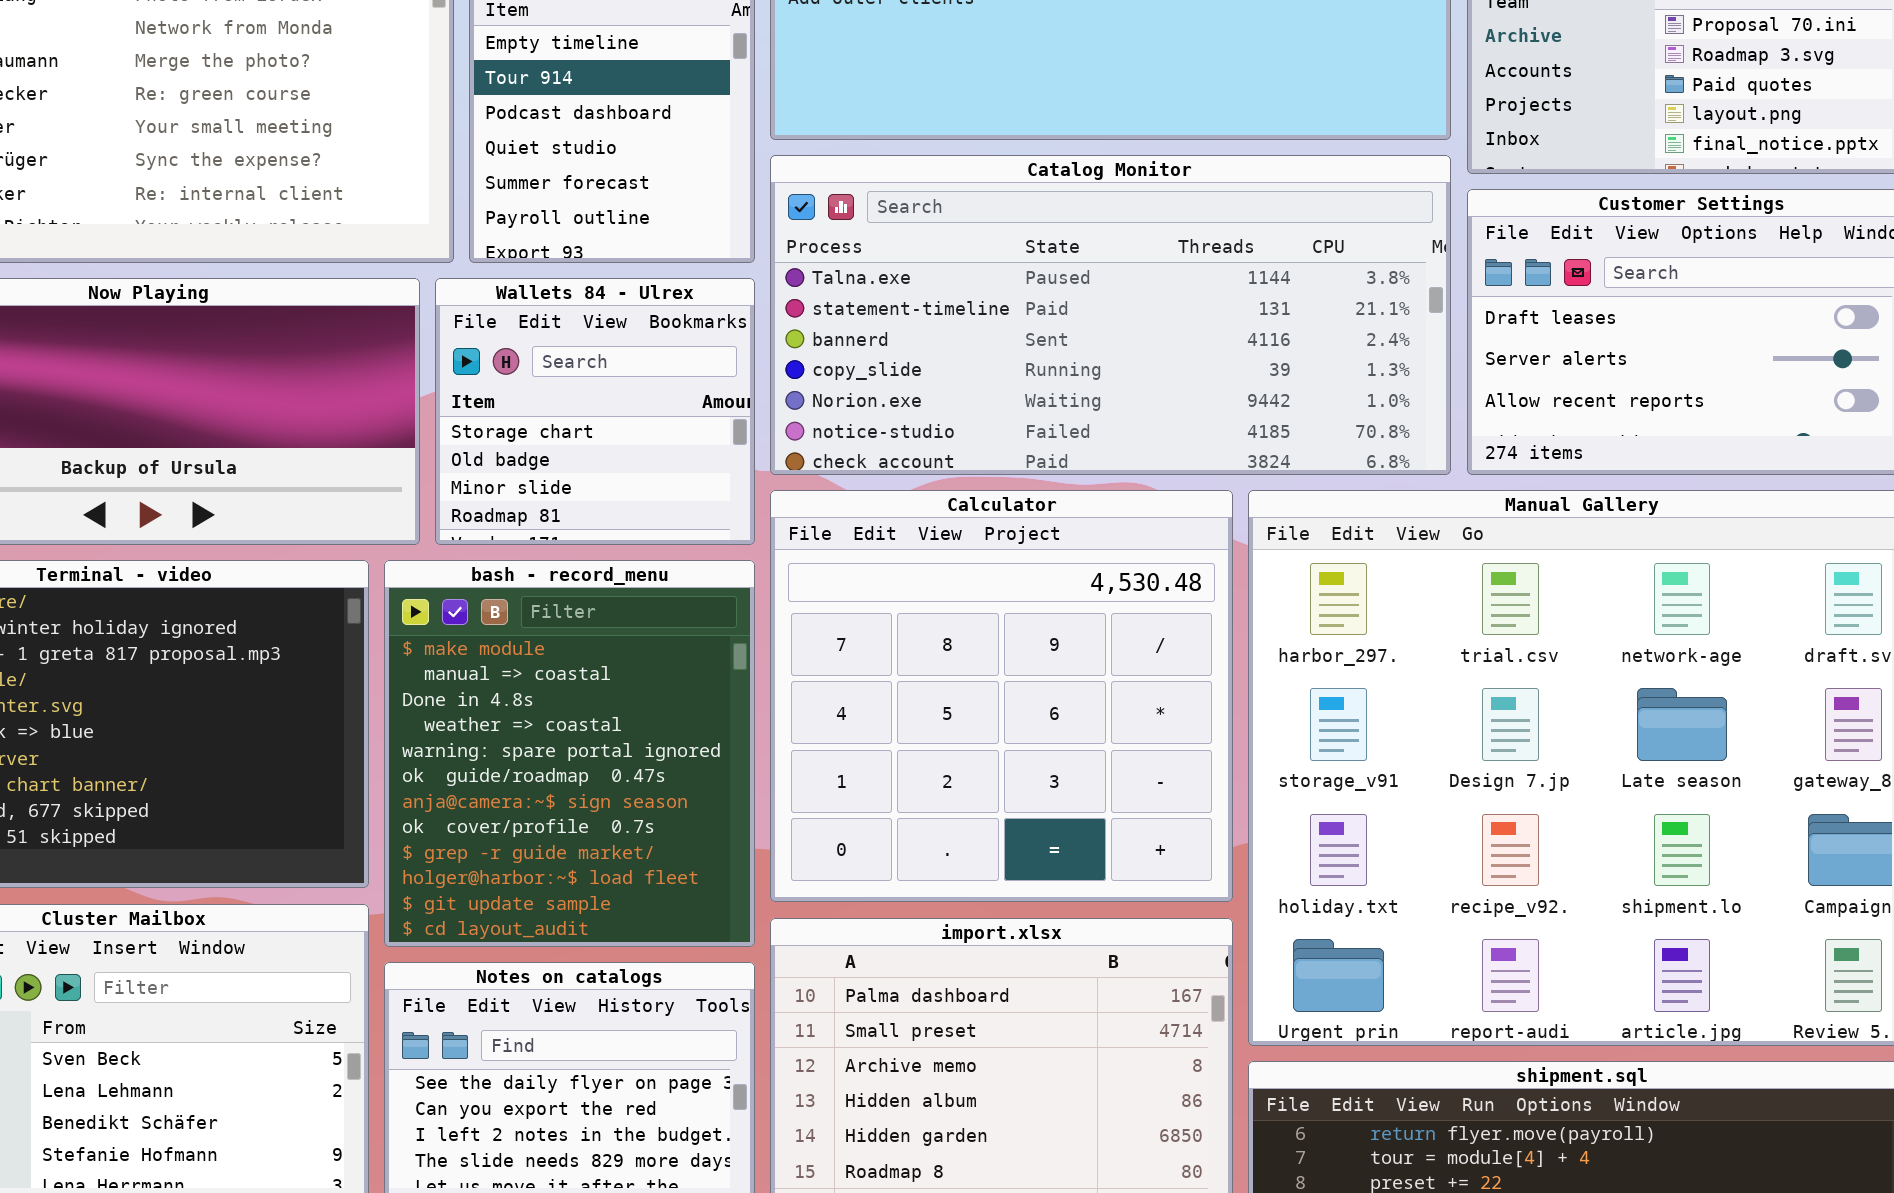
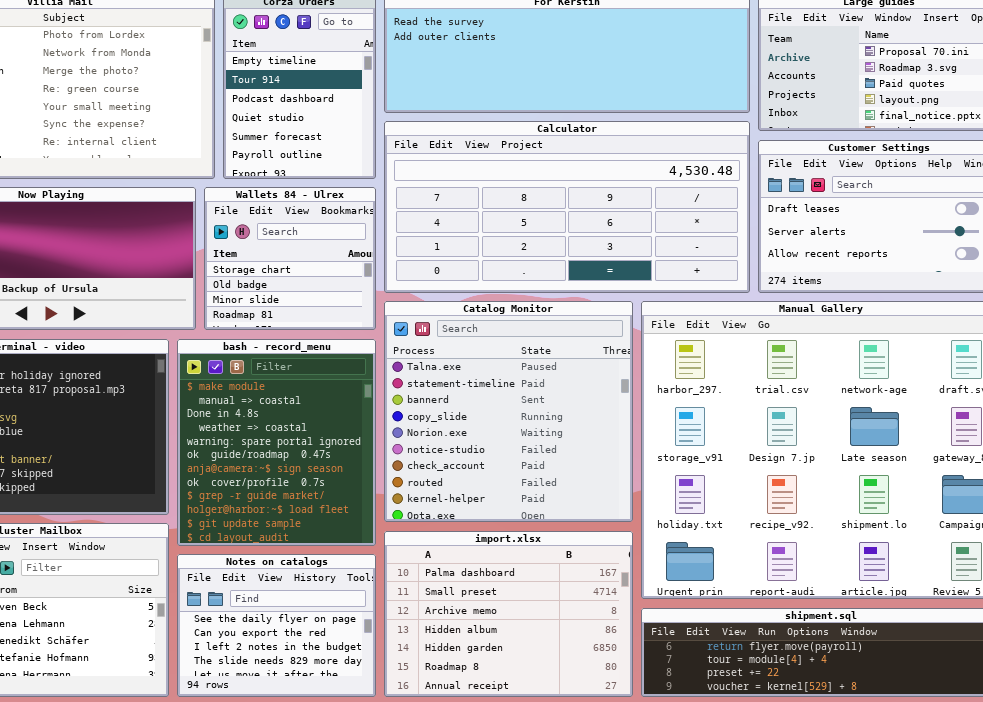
Catalog Monitor: [770,155,1451,475] -> [384,301,633,522], moved, resized
Calculator: [770,490,1233,902] -> [384,121,750,293], moved, resized

